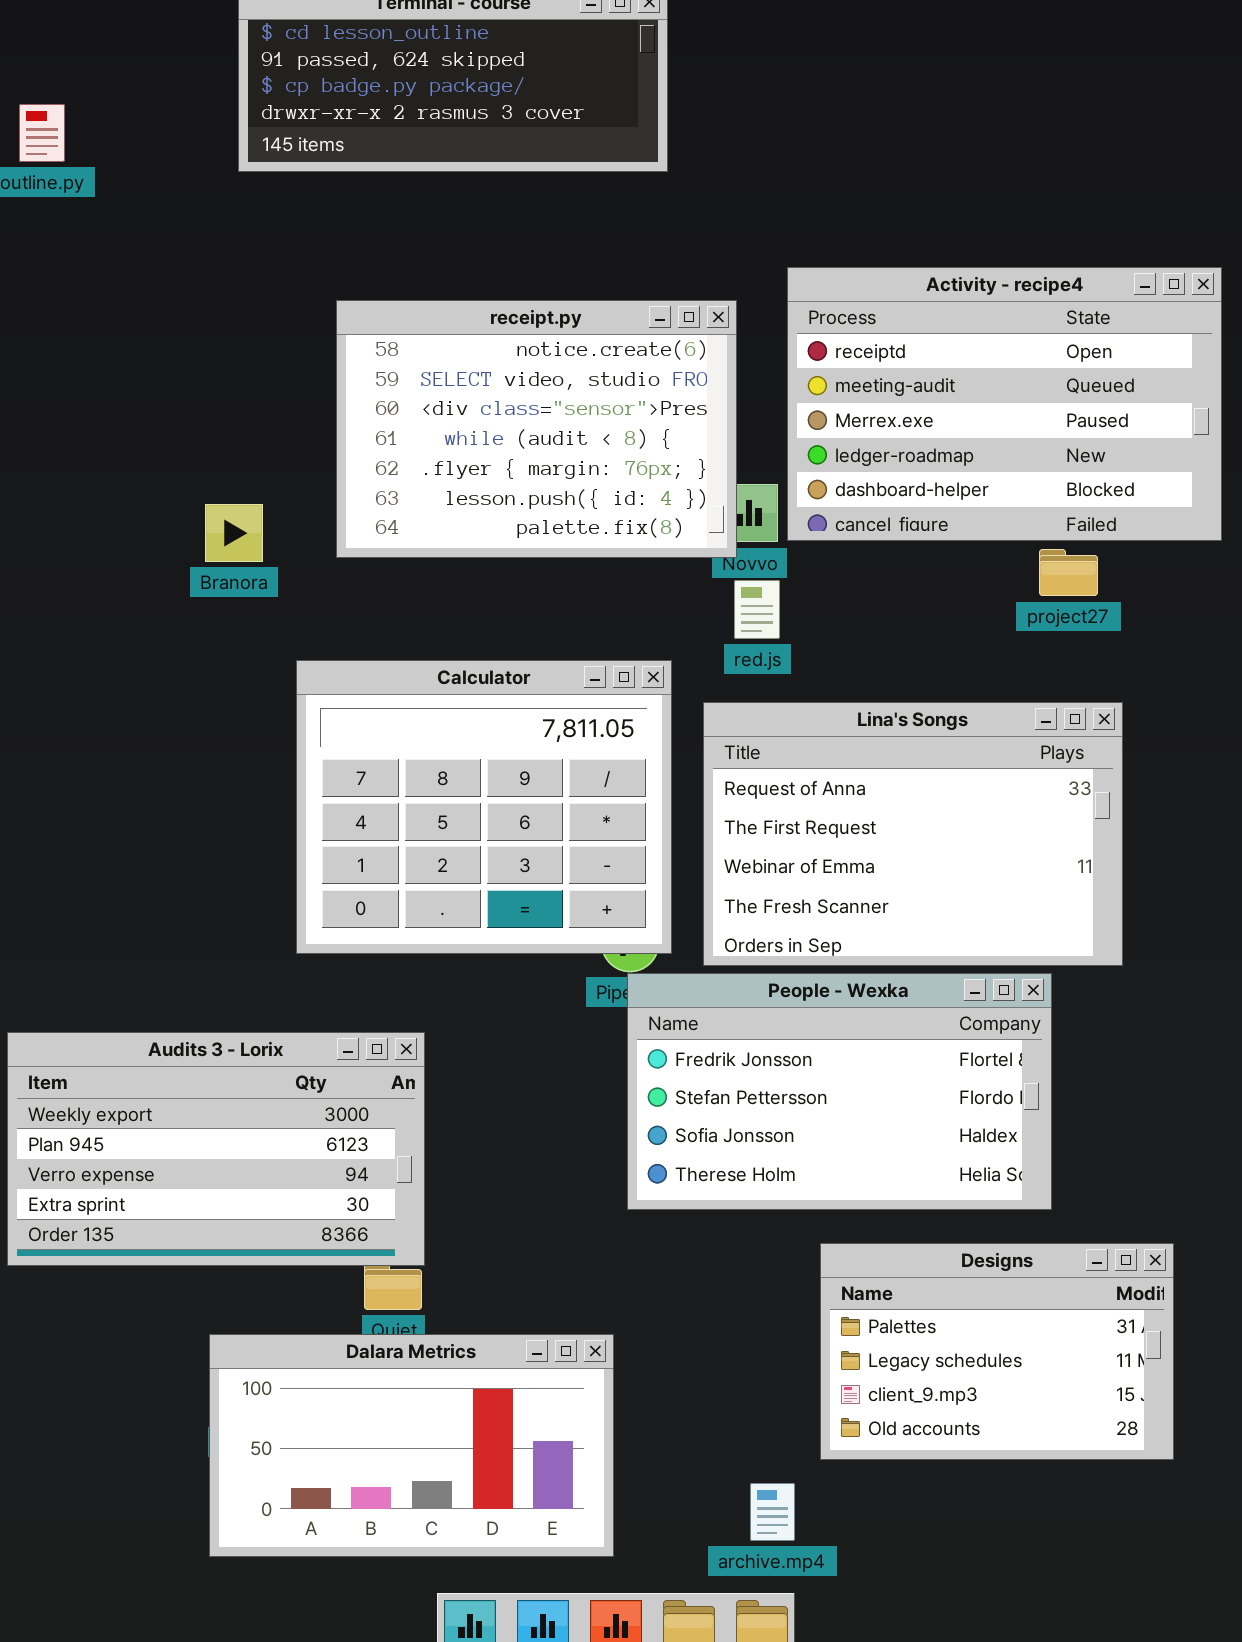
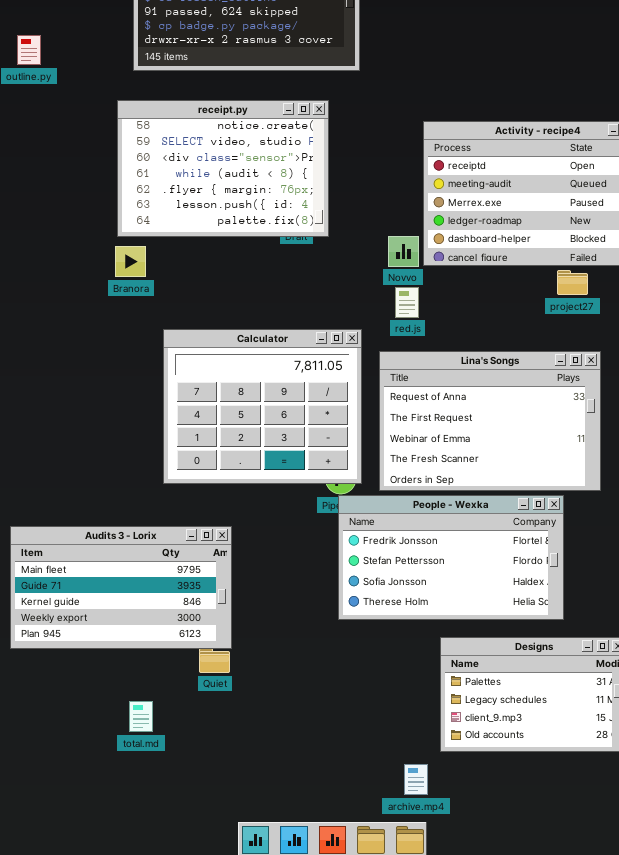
receipt.py: [336,300,737,558] -> [117,100,329,237], moved
Audits 3 - Lorix: [7,1032,425,1266] -> [10,526,232,649], scrolled up 3 rows
Dalara Metrics: [209,1334,614,1557] -> none, closed

